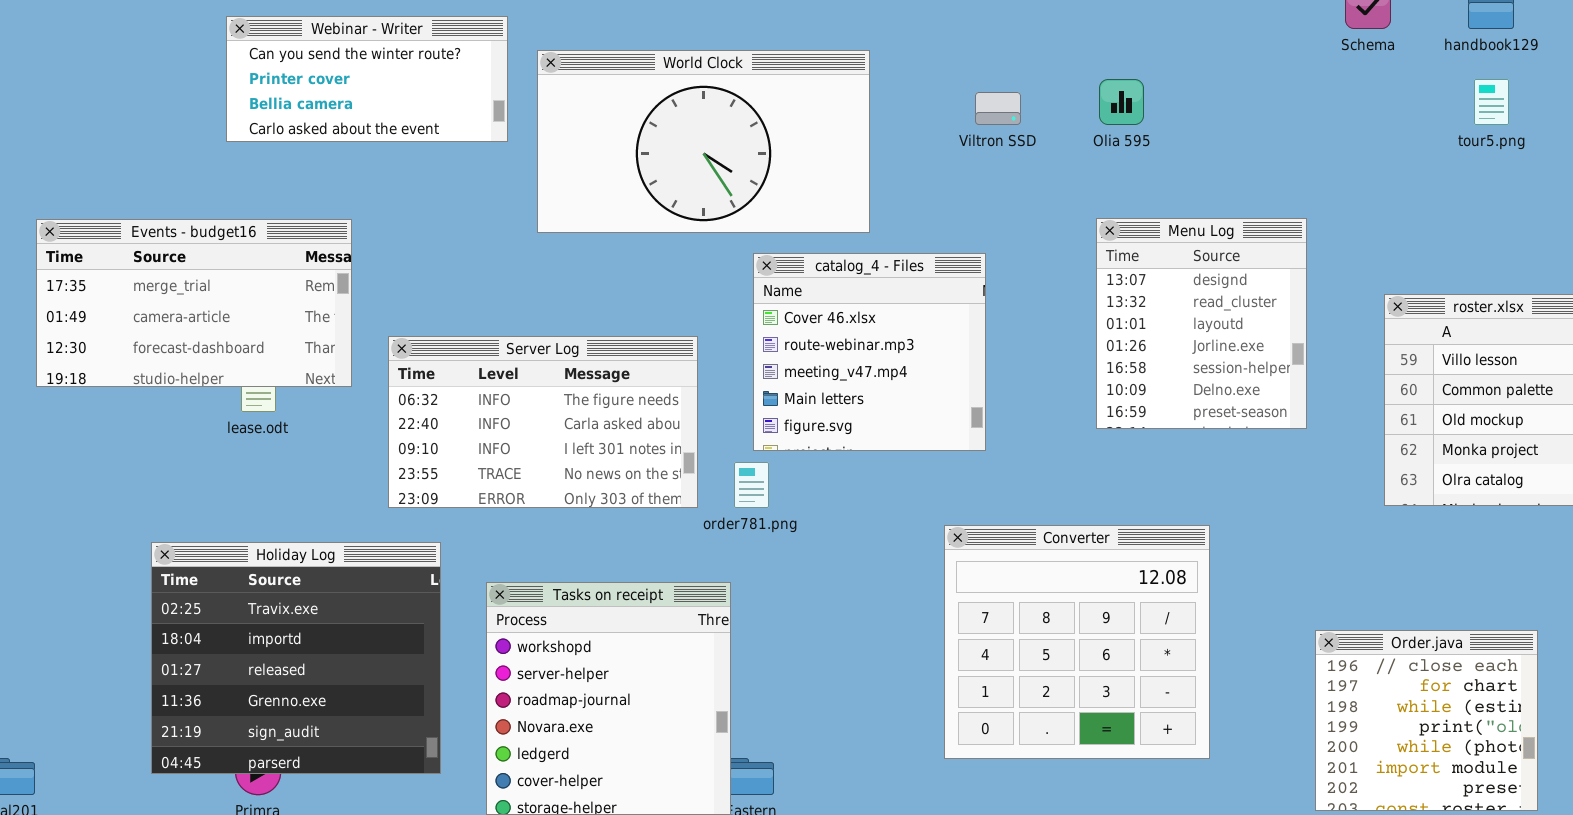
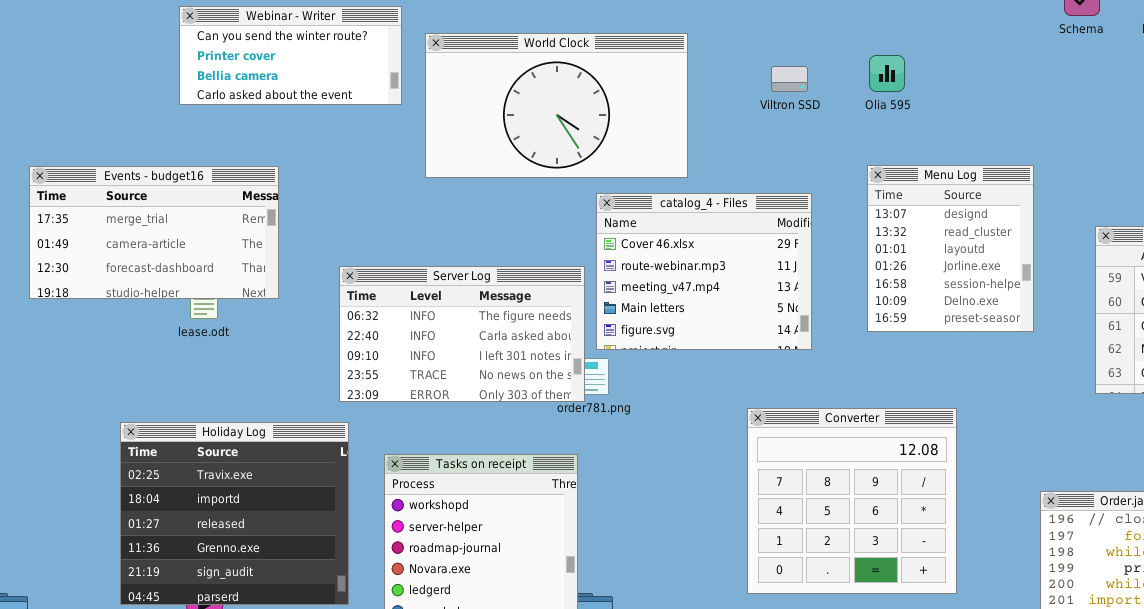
catalog_4 - Files: [753,253,986,451] -> [596,193,812,350], resized
Server Log: [388,336,698,508] -> [339,266,585,402], moved

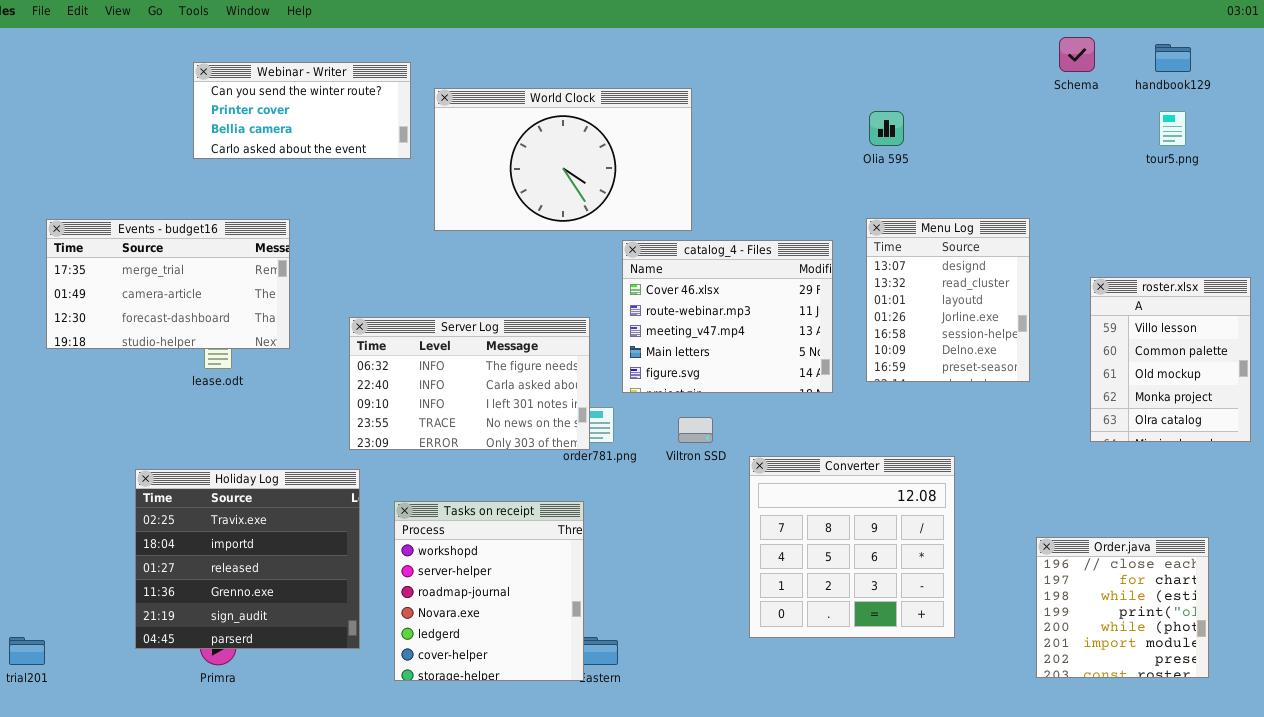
Viltron SSD: [771,66,808,92] -> [678,417,713,443], moved
catalog_4 - Files: [596,193,812,350] -> [622,240,833,393], moved

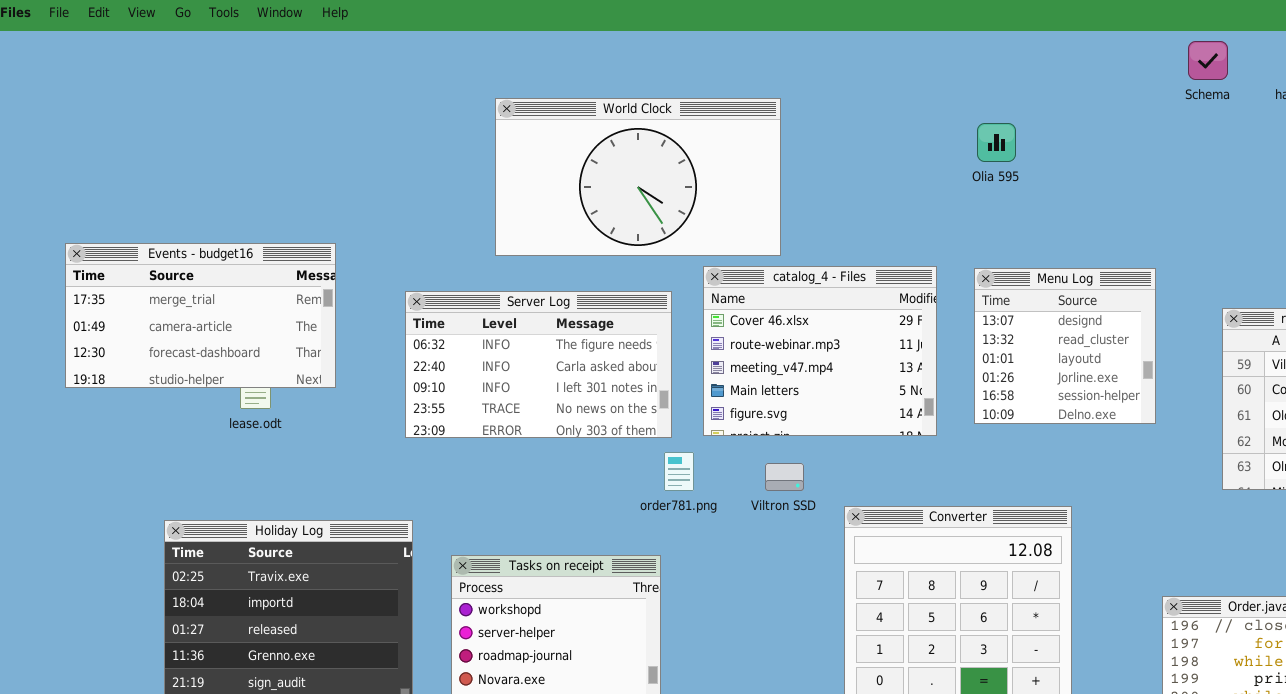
Webinar - Writer: [193,62,411,159] -> none, closed
Menu Log: [866,218,1030,382] -> [974,268,1156,424], resized
Server Log: [349,317,590,450] -> [405,291,672,438], moved

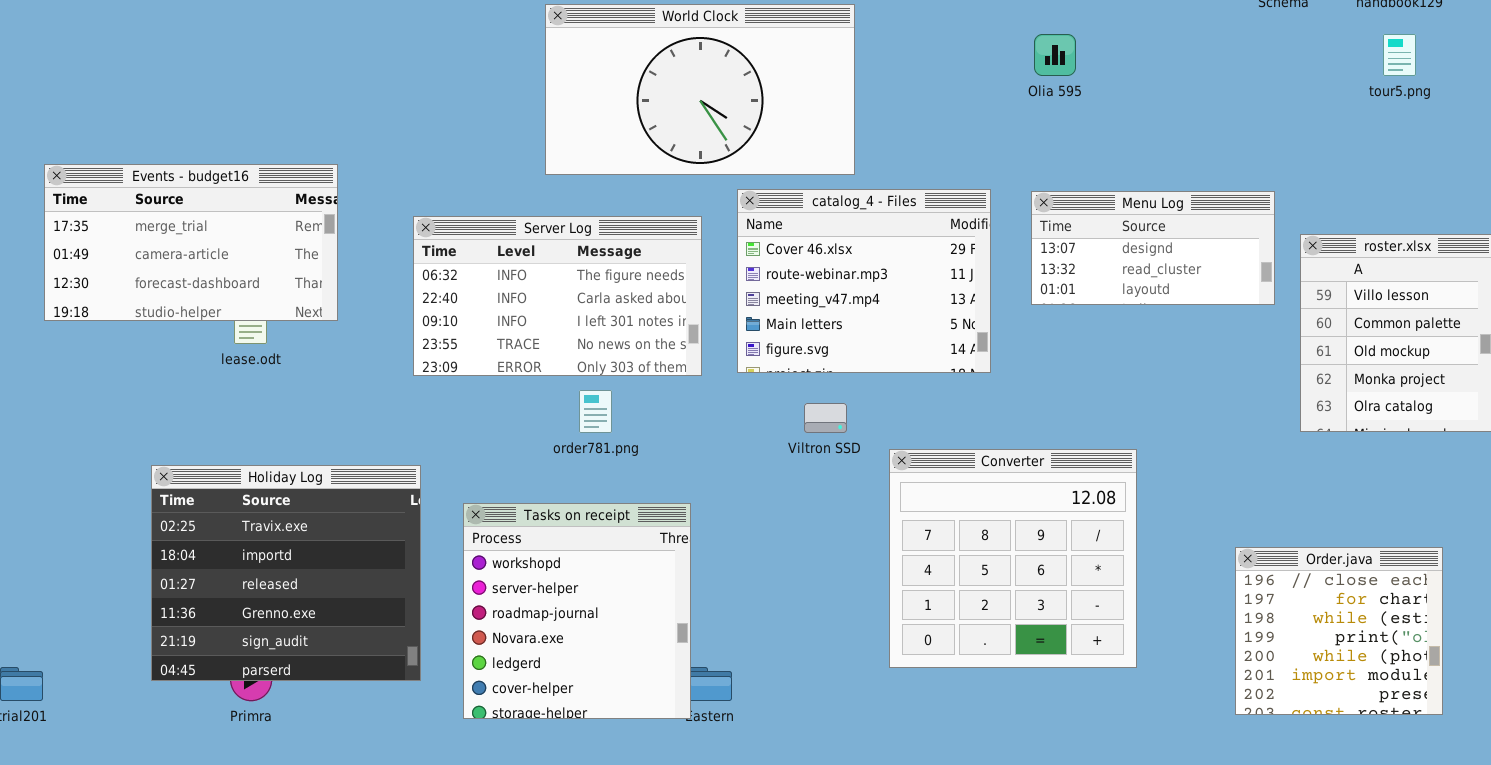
World Clock: [495,98,781,256] -> [545,4,855,175], moved
Menu Log: [974,268,1156,424] -> [1031,191,1275,305], resized
order781.png: [664,452,694,491] -> [579,390,612,433], moved

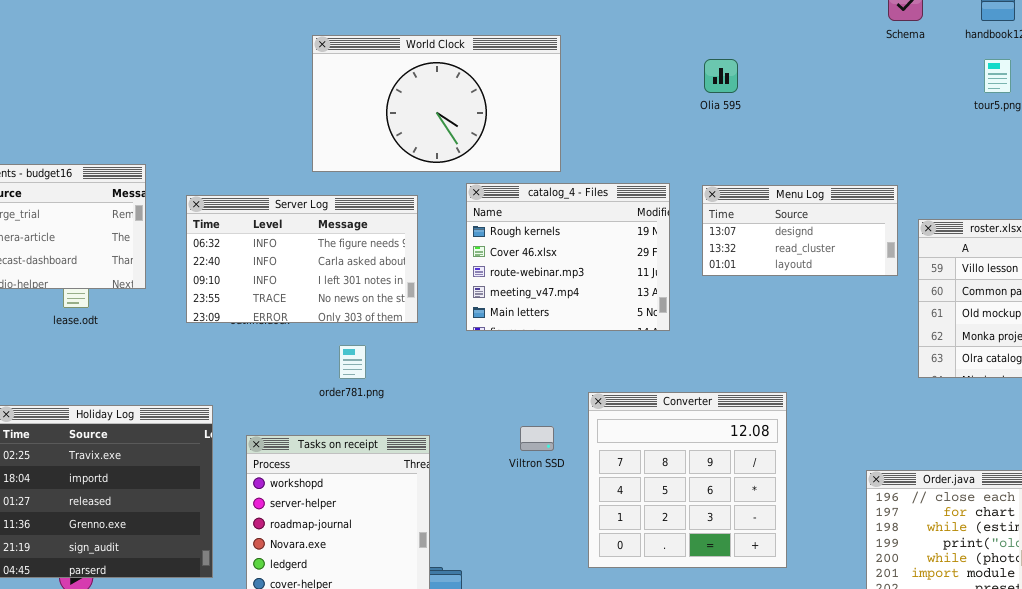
catalog_4 - Files: [737,189,991,373] -> [466,183,670,331], scrolled up 1 row
Server Log: [413,216,702,376] -> [186,195,418,323], moved
Viltron SSD: [804,403,847,433] -> [520,426,554,451], moved

